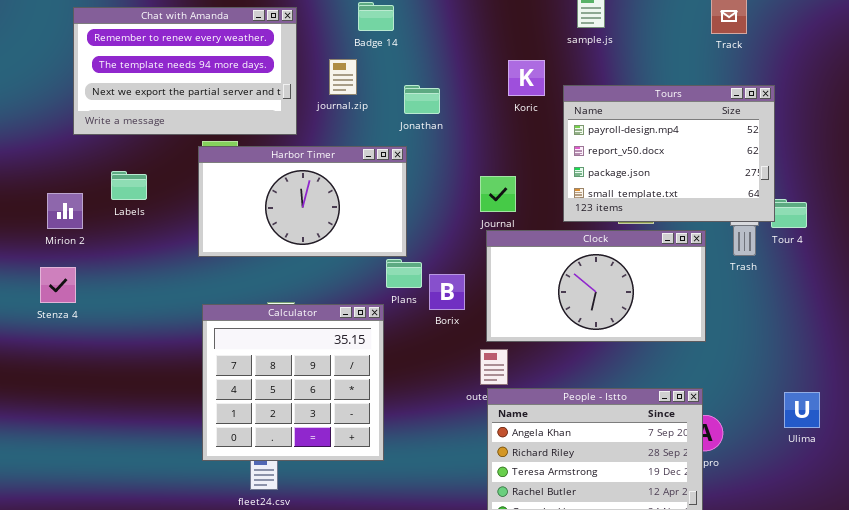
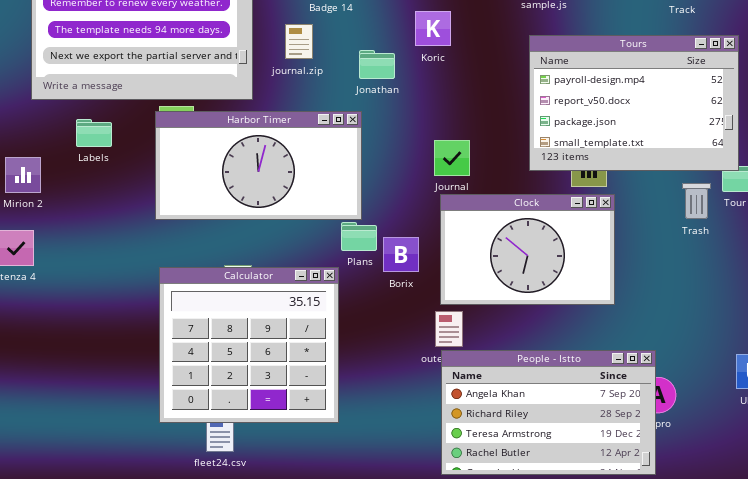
Koric: [508,60,545,96] -> [415,11,451,46], moved
Tours: [563,85,775,222] -> [529,35,739,171], moved
Labels: [111,171,147,200] -> [76,119,112,147], moved
Clock: [486,230,706,342] -> [440,194,615,305], resized

